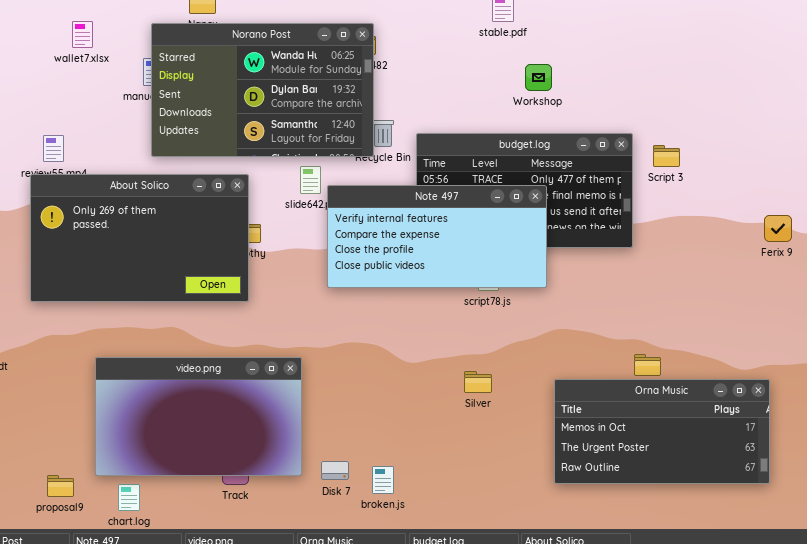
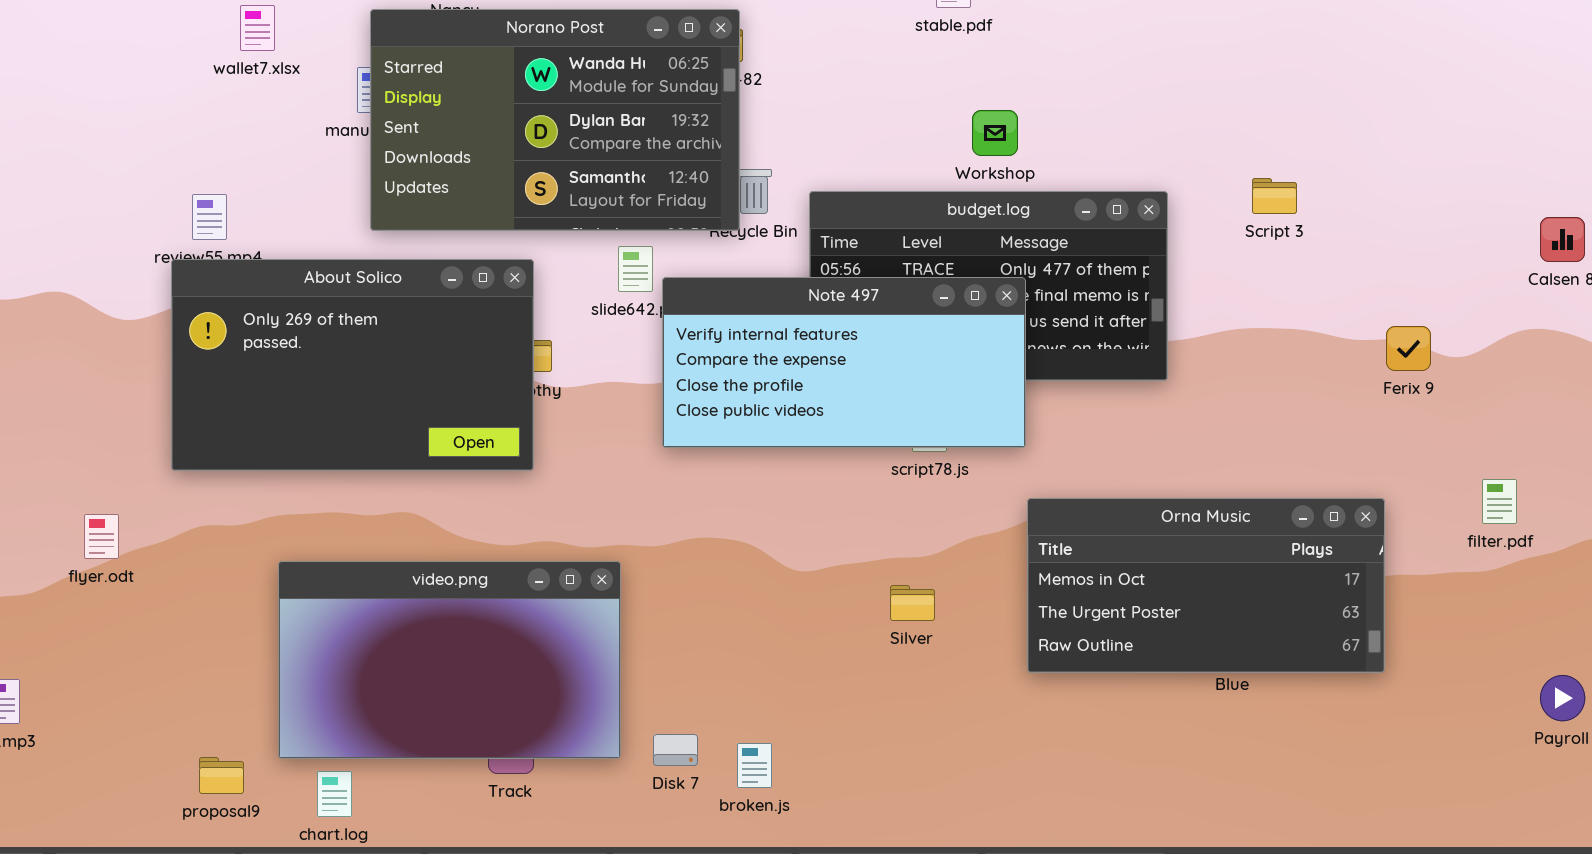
Workshop: [525,64,552,91] -> [972,110,1018,156], moved
Script 3: [653,145,680,167] -> [1252,178,1297,214], moved
Orna Music: [554,379,770,484] -> [1027,498,1385,673], moved

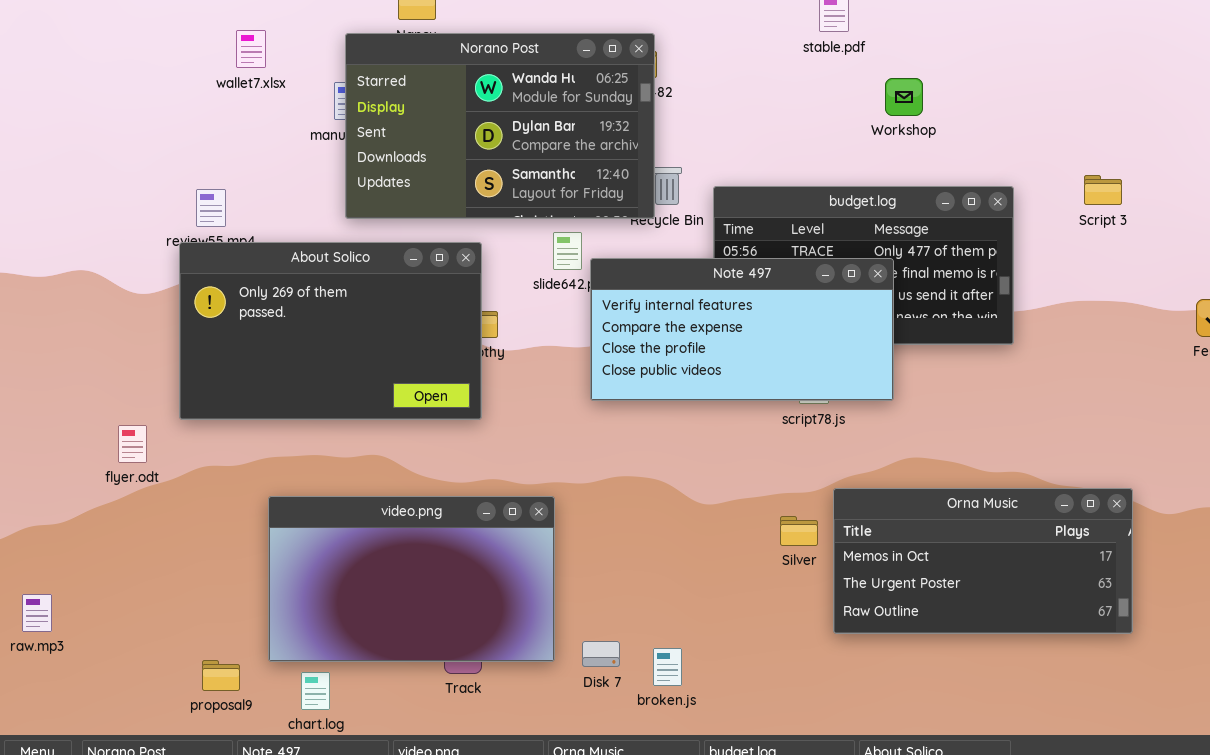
Workshop: [972,110,1018,156] -> [885,78,923,116], moved
Orna Music: [1027,498,1385,673] -> [833,488,1133,634], moved
flyer.odt: [84,514,119,559] -> [118,425,147,463], moved

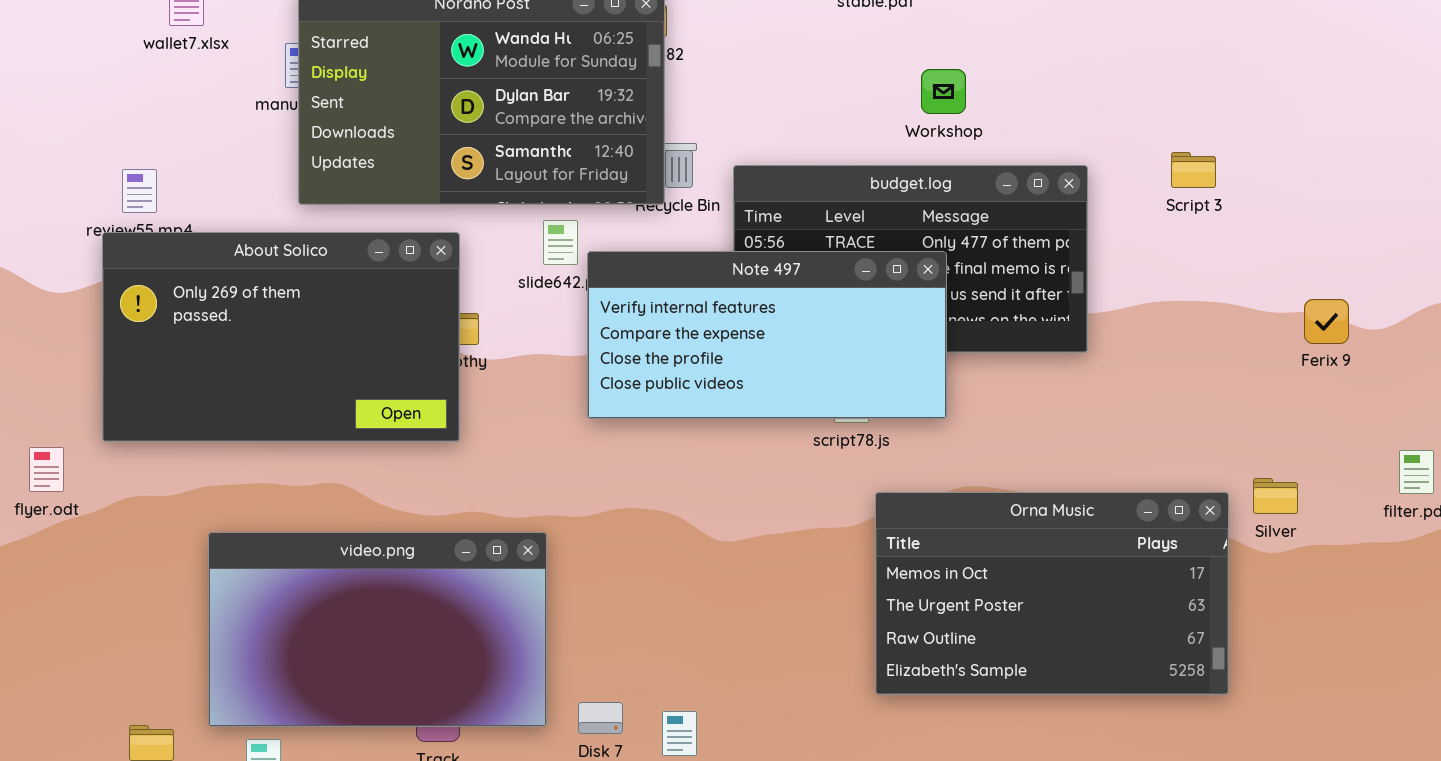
Workshop: [885,78,923,116] -> [921,69,966,114], moved
Orna Music: [833,488,1133,634] -> [875,492,1229,695], resized
Silver: [780,516,818,546] -> [1253,478,1298,514], moved

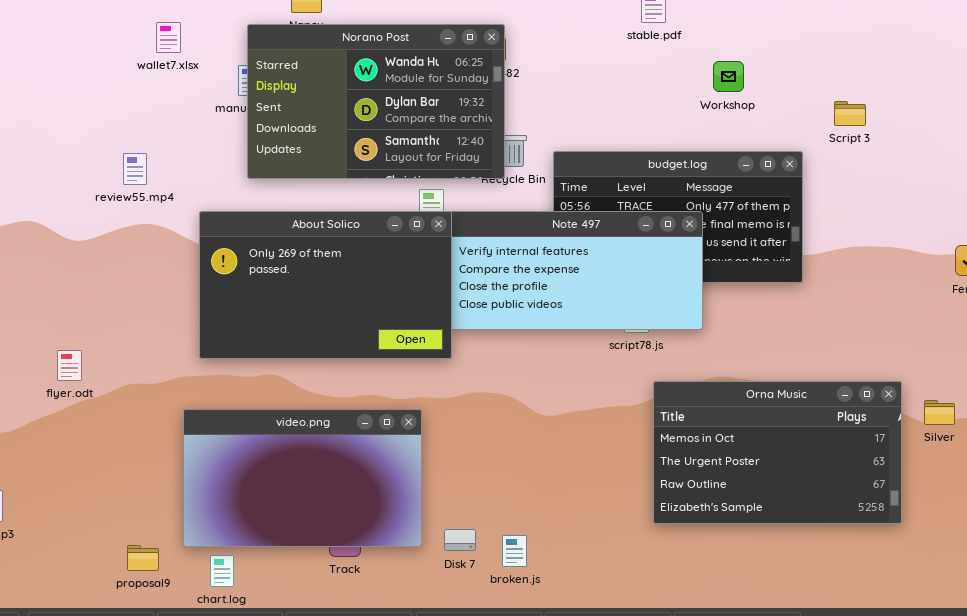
Workshop: [921,69,966,114] -> [713,61,744,92], moved
Script 3: [1171,152,1216,188] -> [834,101,866,126], moved
About Solico: [102,232,460,442] -> [199,211,452,359], moved
Silver: [1253,478,1298,514] -> [924,400,955,425], moved

